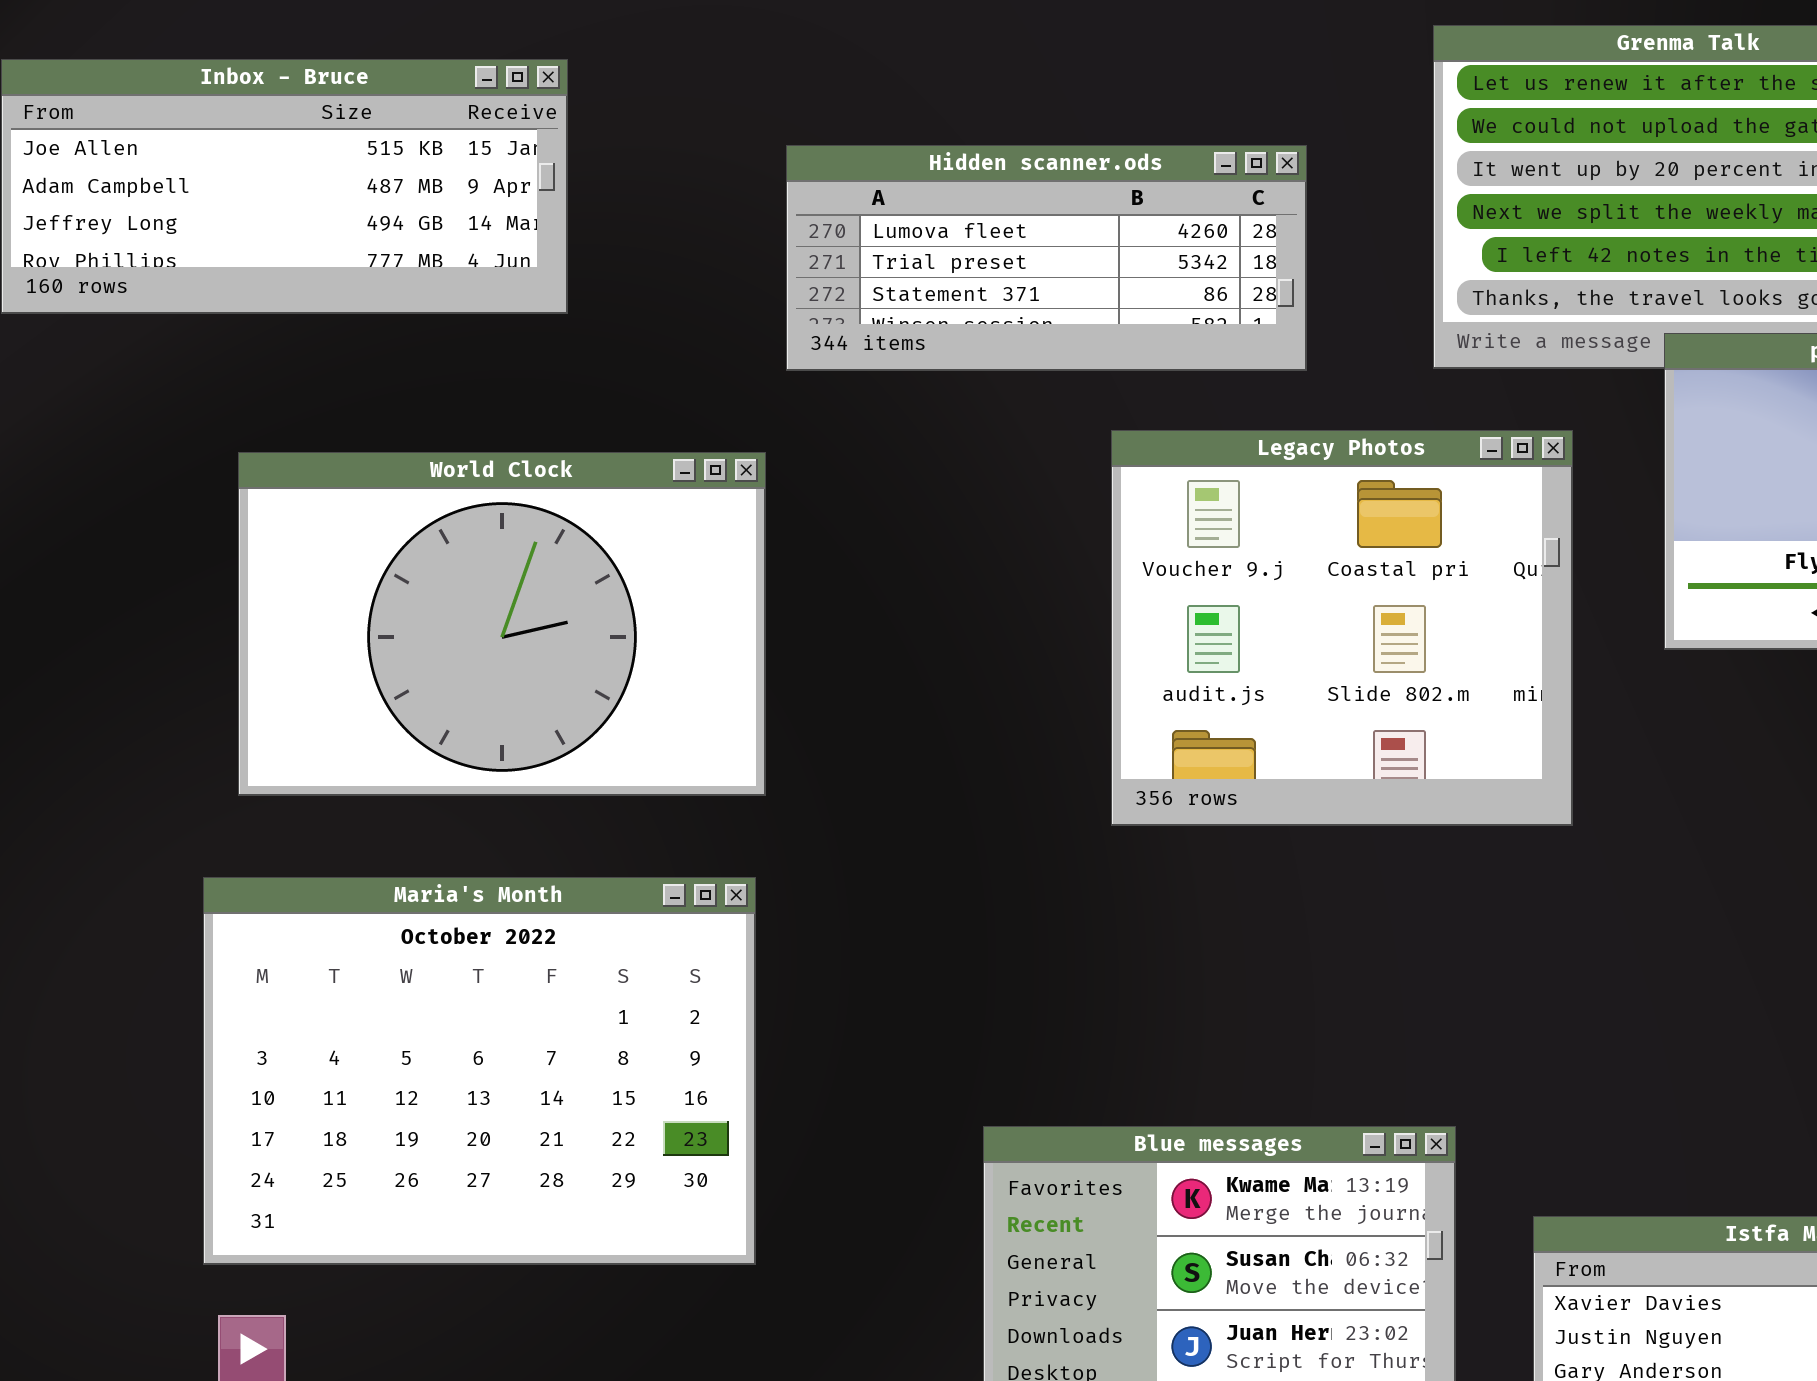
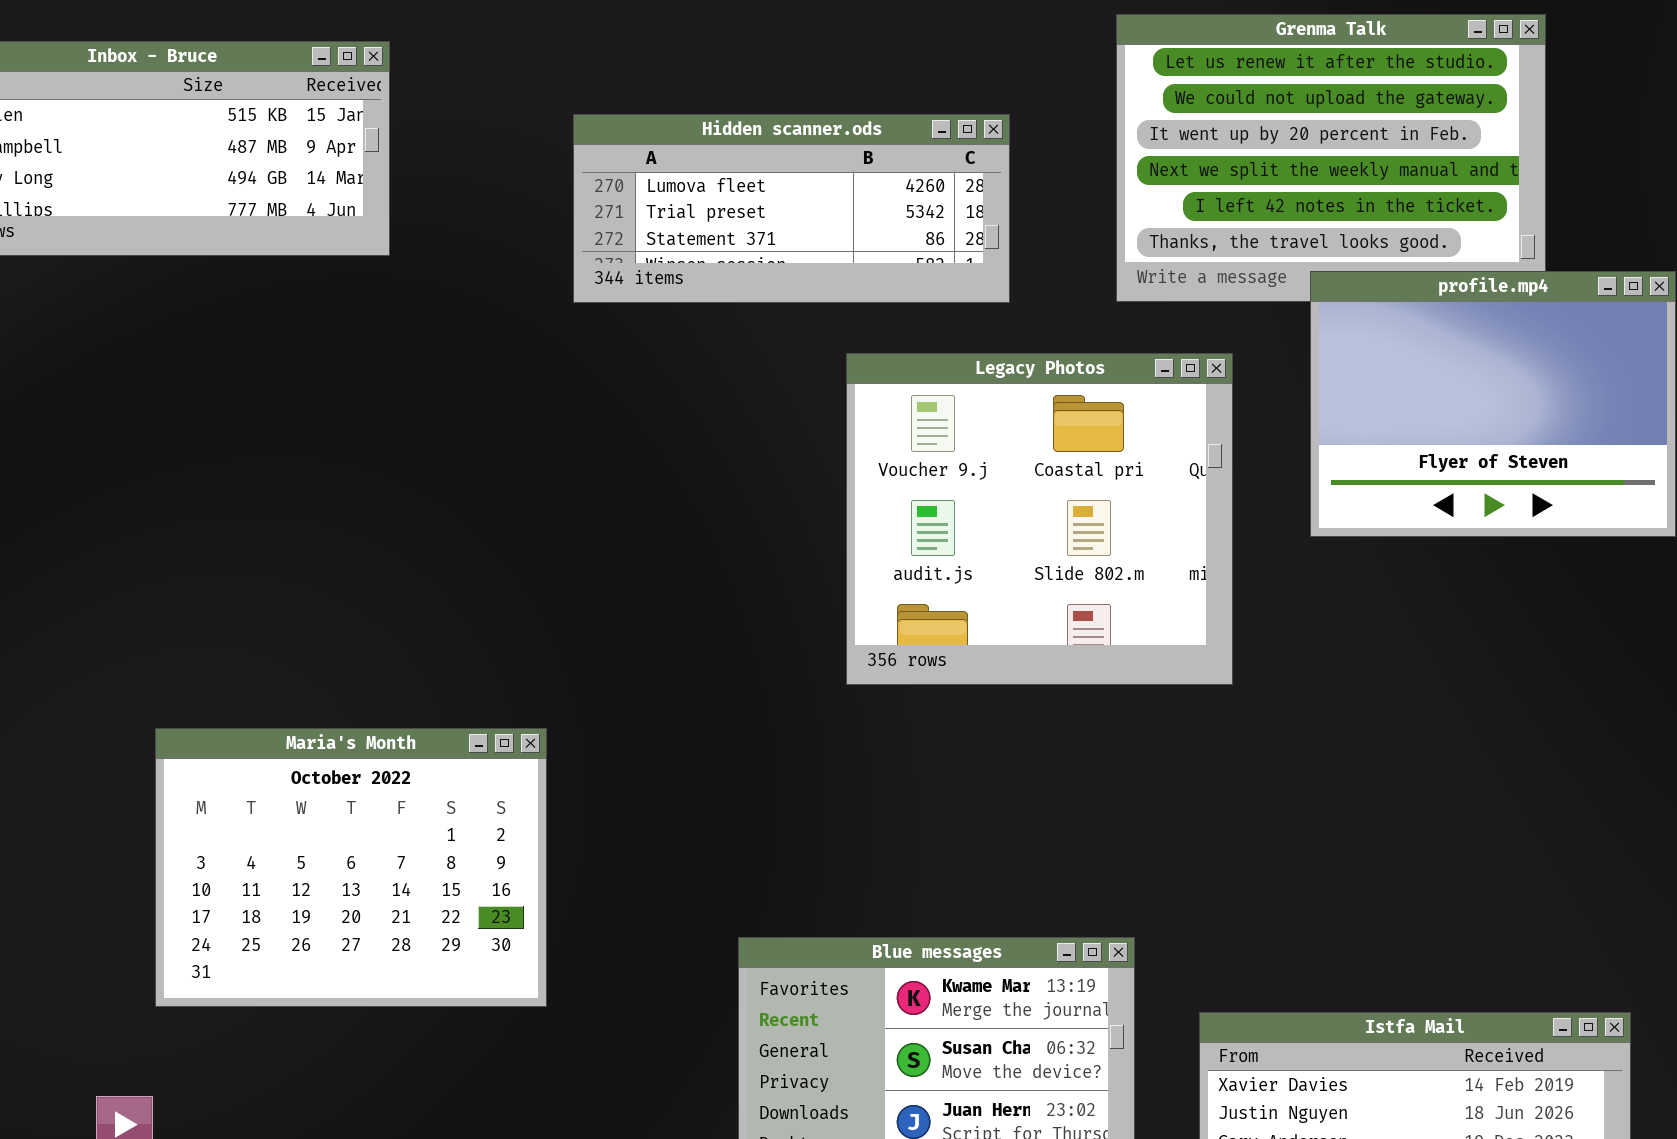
World Clock: [238,452,766,796] -> none, closed
Maria's Month: [203,877,756,1265] -> [155,728,547,1007], resized

